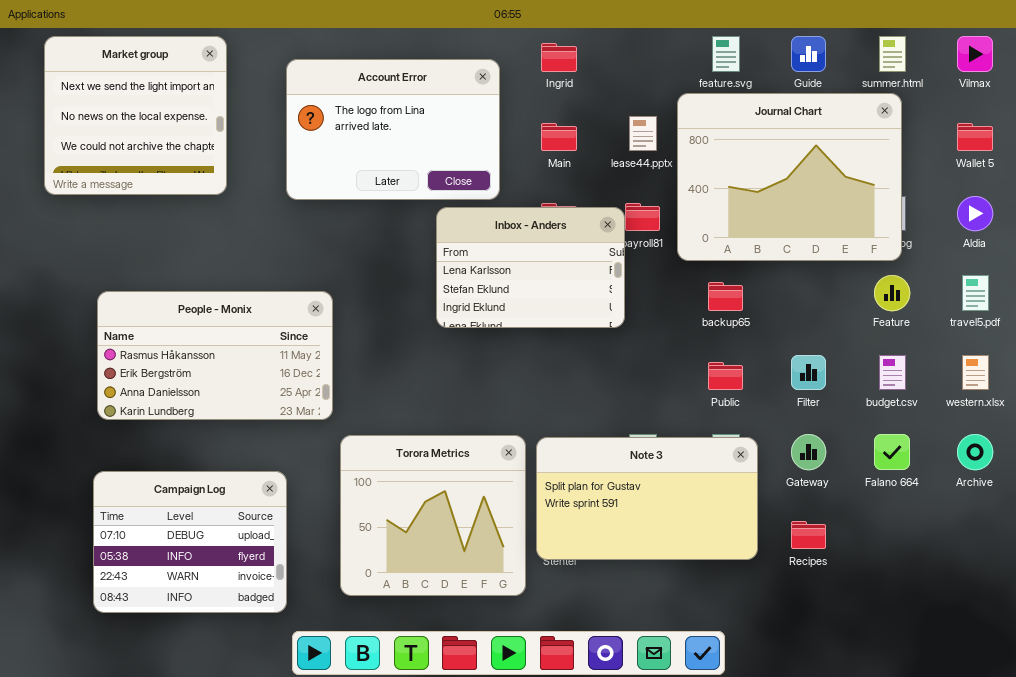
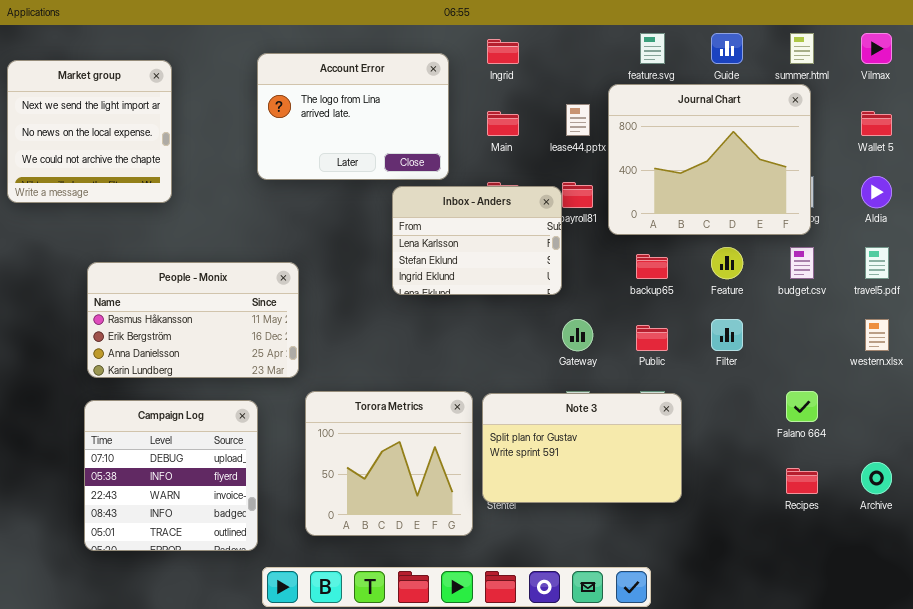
Market group: [44,36,227,195] -> [7,60,172,203], moved
Feature: [874,275,910,311] -> [711,247,743,279], moved
budget.csv: [879,355,906,390] -> [790,247,814,279], moved
Gateway: [791,434,826,470] -> [562,319,593,351], moved
Archive: [957,434,993,470] -> [861,462,892,494], moved
Campaign Log: [93,471,287,613] -> [84,400,258,551], resized
Recipes: [791,521,826,549] -> [786,468,818,494], moved

